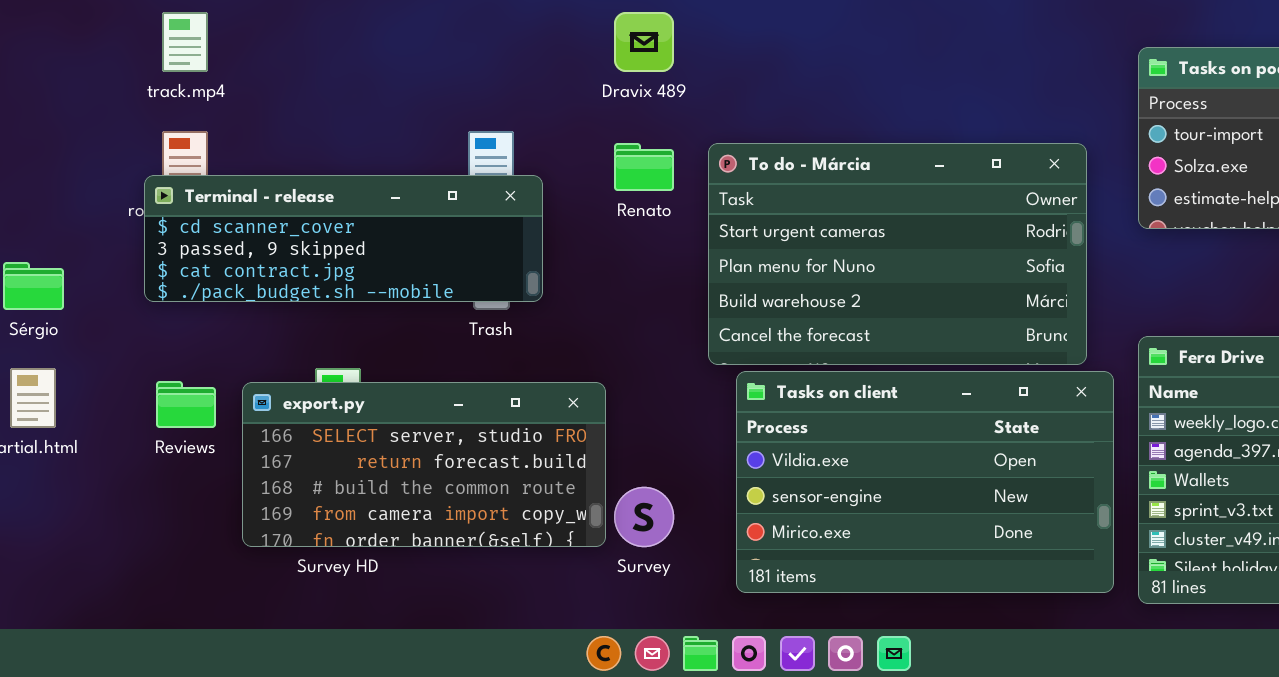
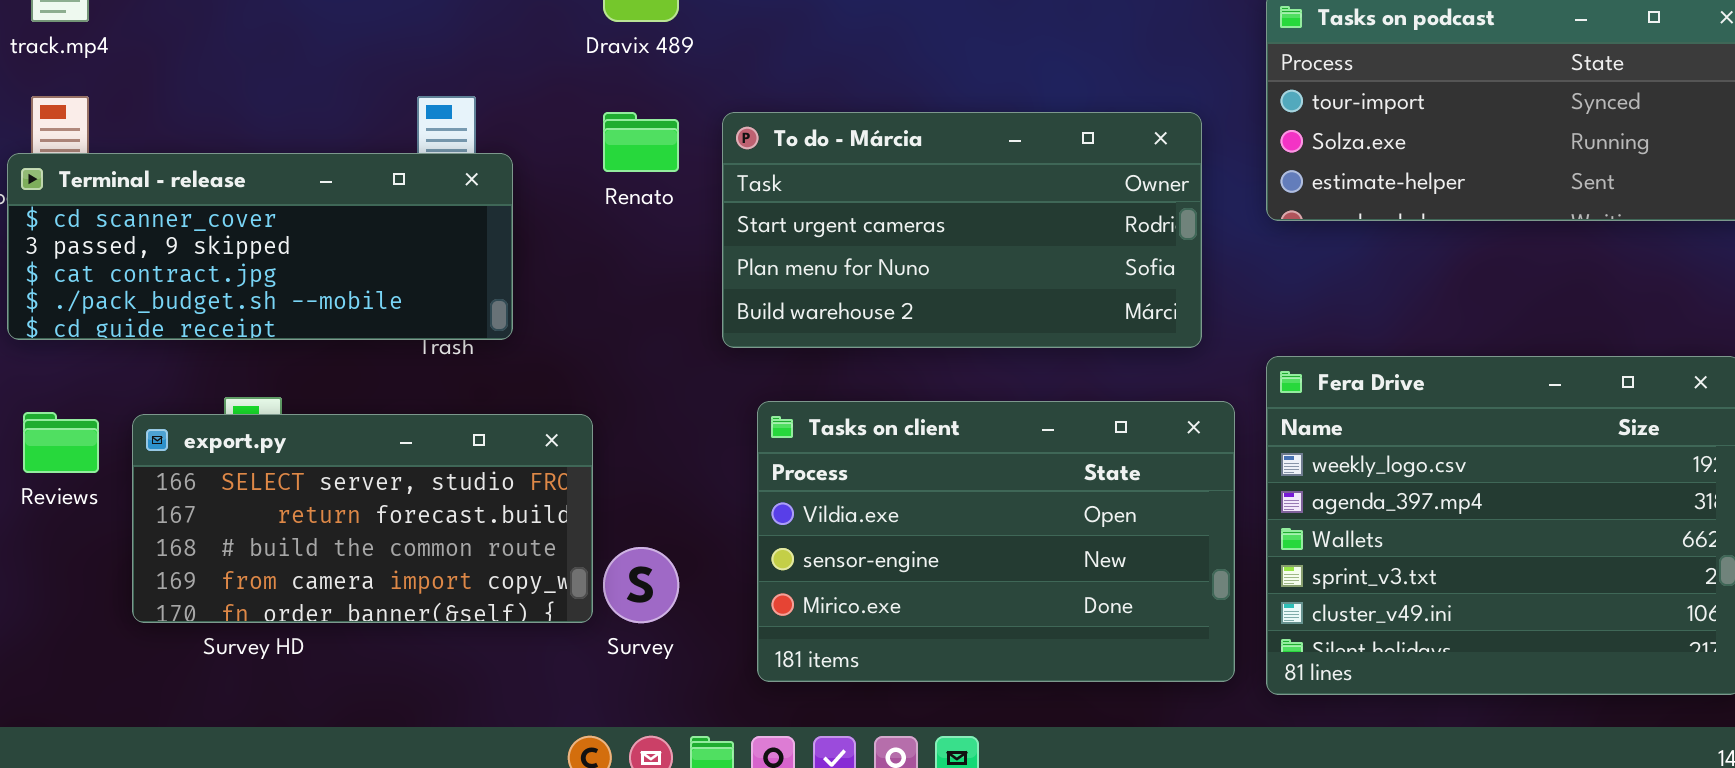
To do - Márcia: [708,143,1087,365] -> [722,112,1202,348], resized
Terminal - release: [144,175,543,302] -> [7,153,513,340], resized

